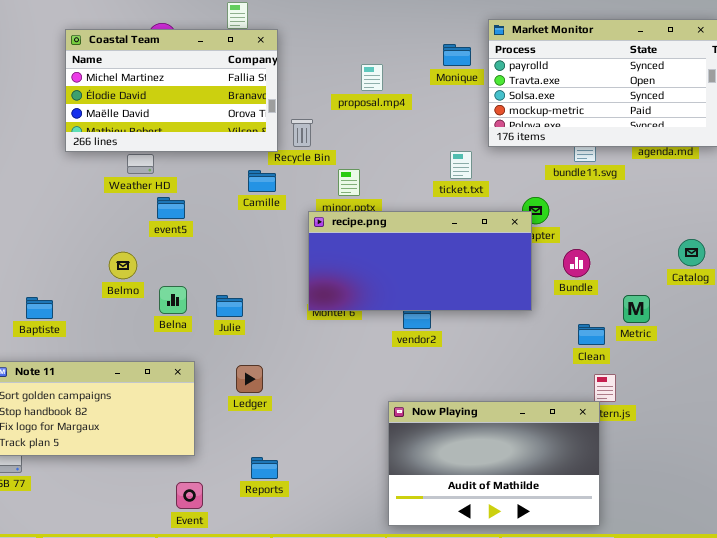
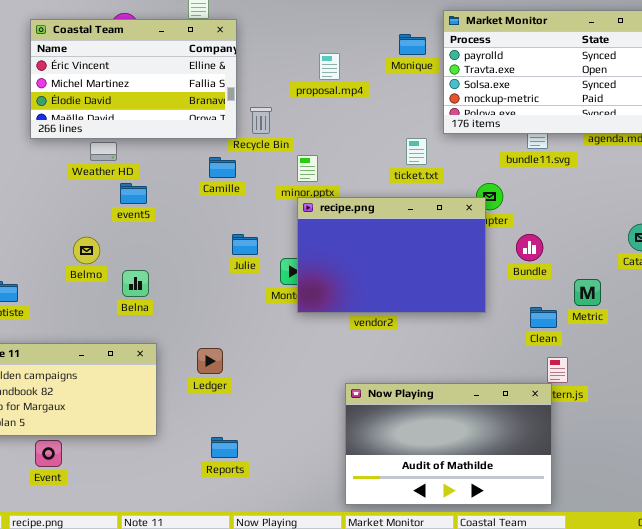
Coastal Team: [65,29,278,152] -> [30,19,237,139], scrolled up 1 row
recipe.png: [308,211,532,311] -> [297,197,486,313], resized
Julie: [216,295,243,317] -> [232,234,258,255], moved
Event: [176,482,203,509] -> [35,440,62,467], moved

